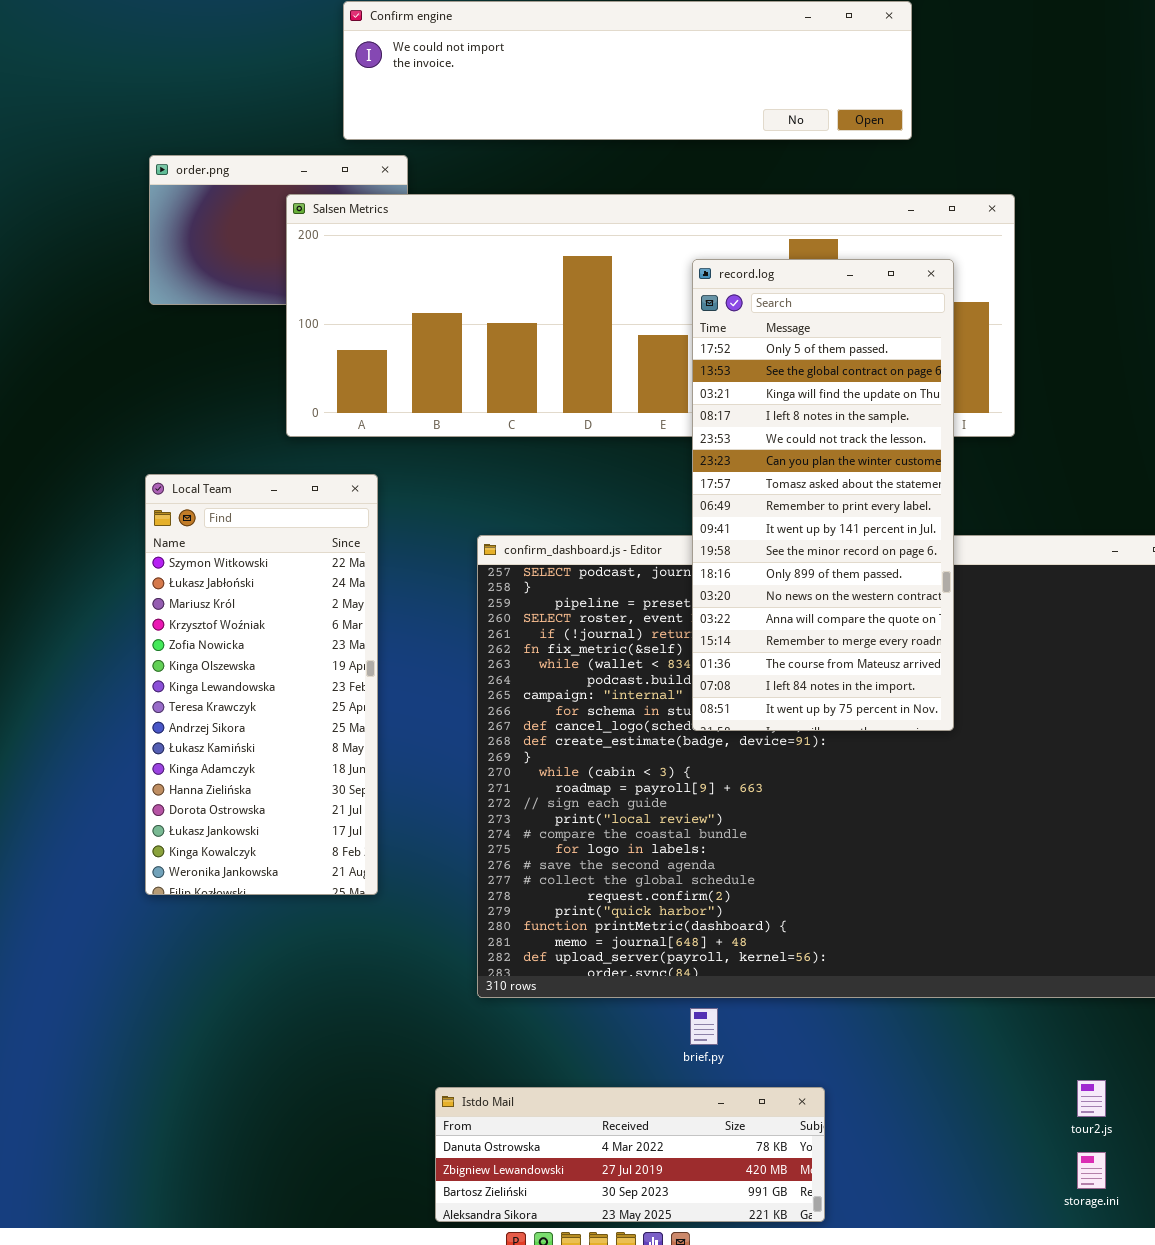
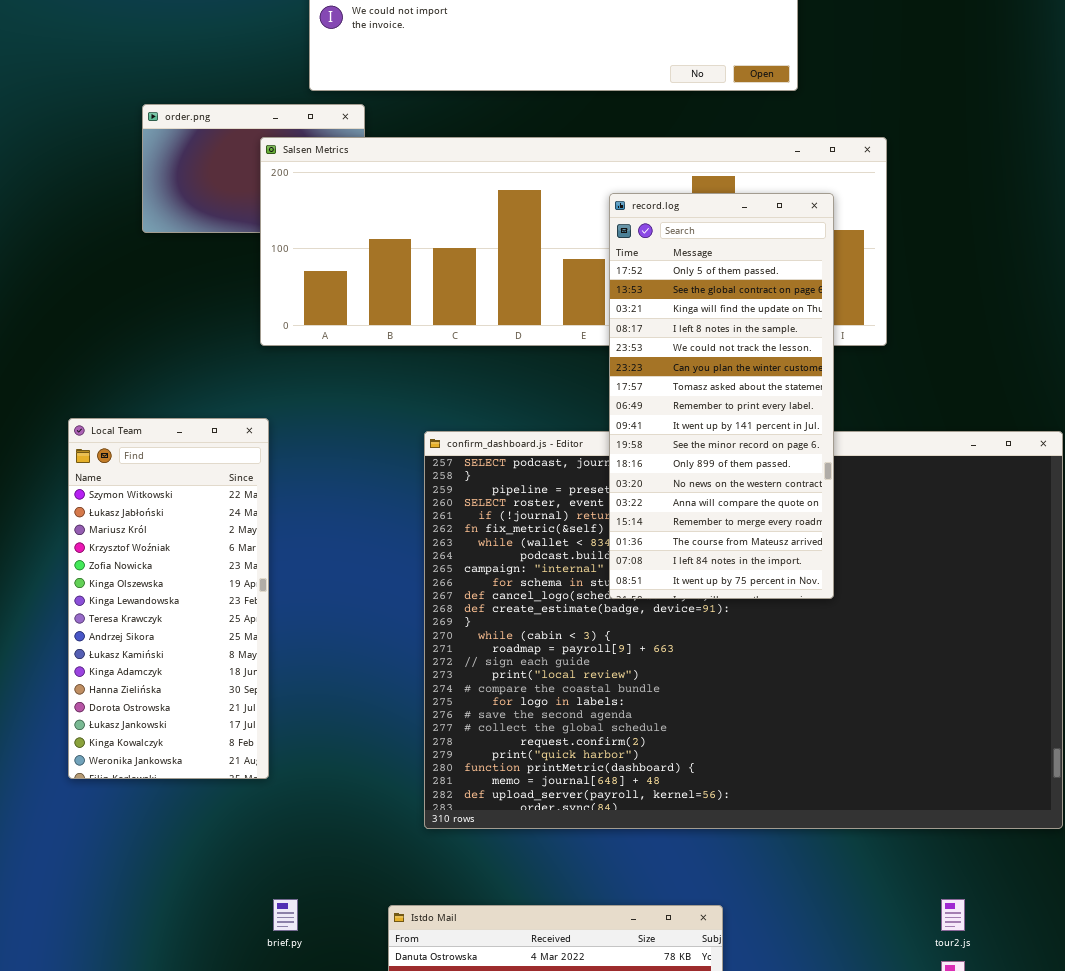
Local Team: [145,474,378,895] -> [68,418,269,779], moved
brief.py: [690,1008,718,1045] -> [273,899,298,931], moved

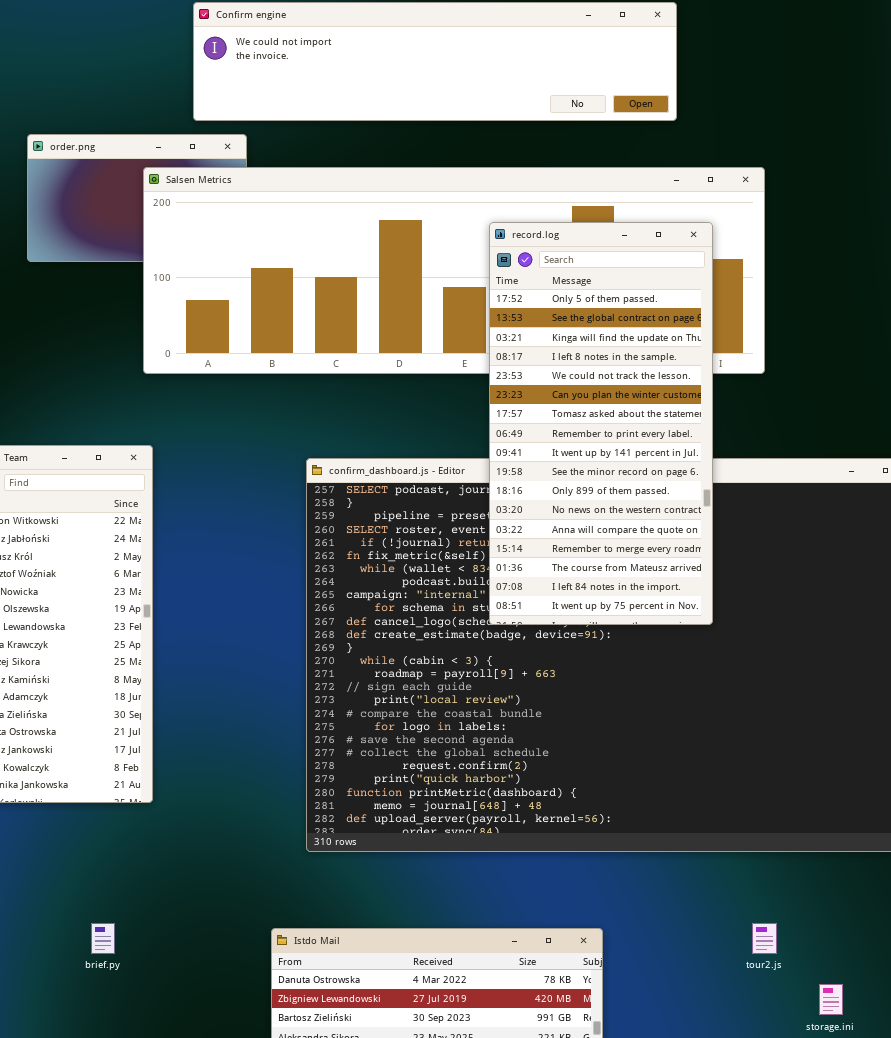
brief.py: [273,899,298,931] -> [91,923,115,954], moved
tour2.js: [941,899,965,931] -> [752,923,777,954], moved

